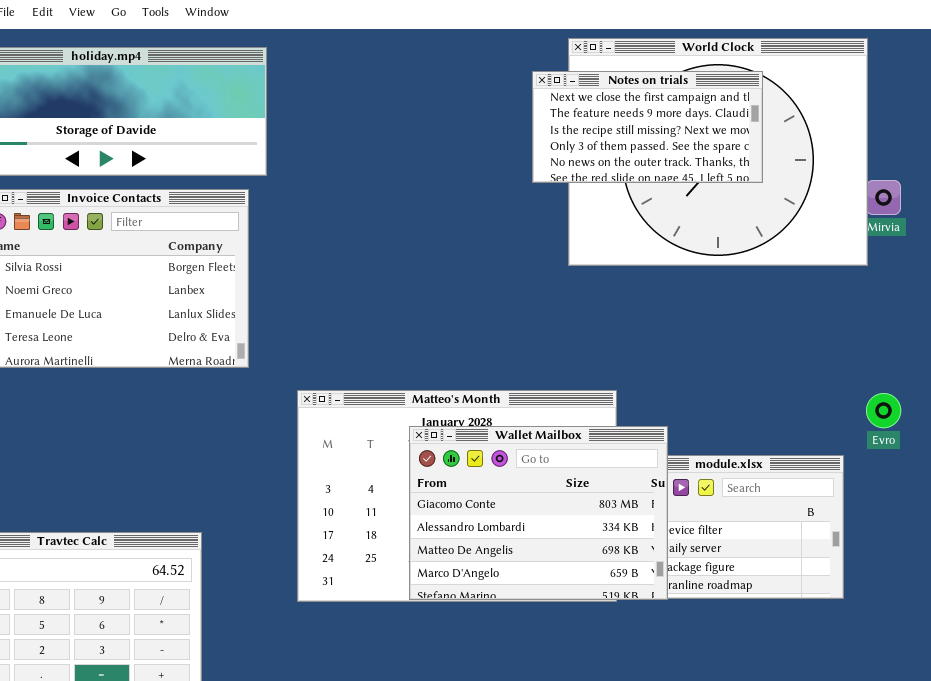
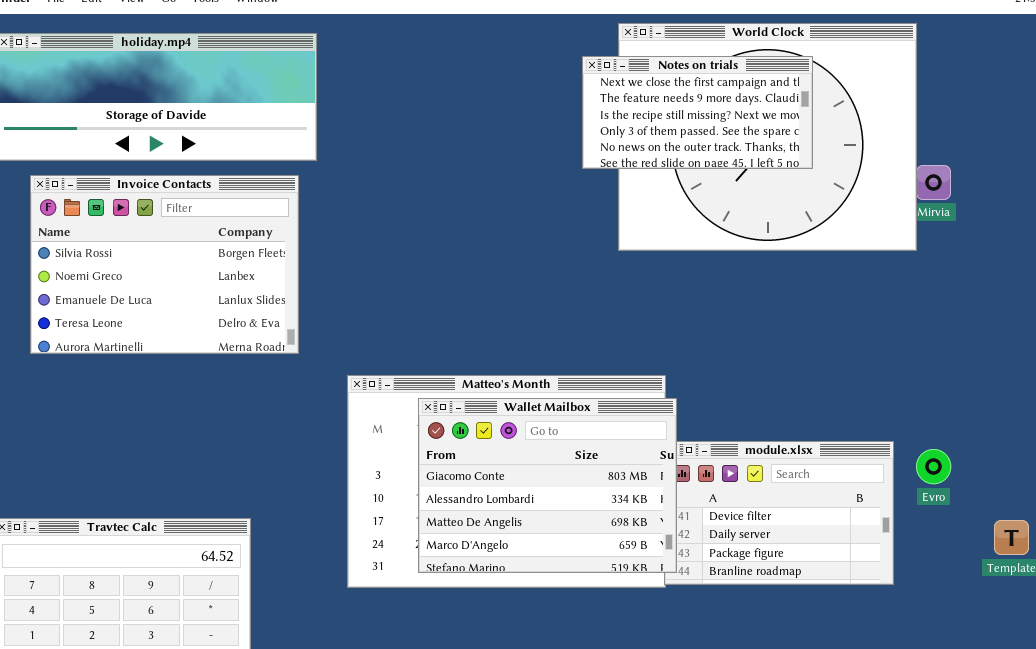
Evro: [866,393,901,428] -> [916,449,951,484], moved
Wallet Mailbox: [409,426,668,600] -> [418,398,677,573], moved

